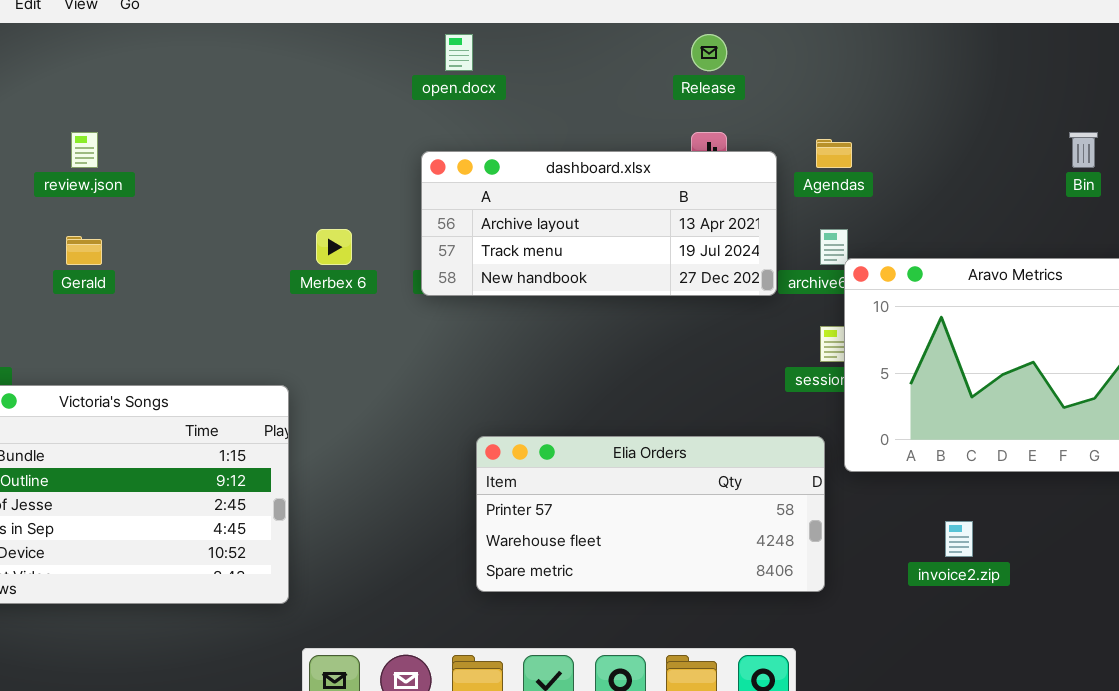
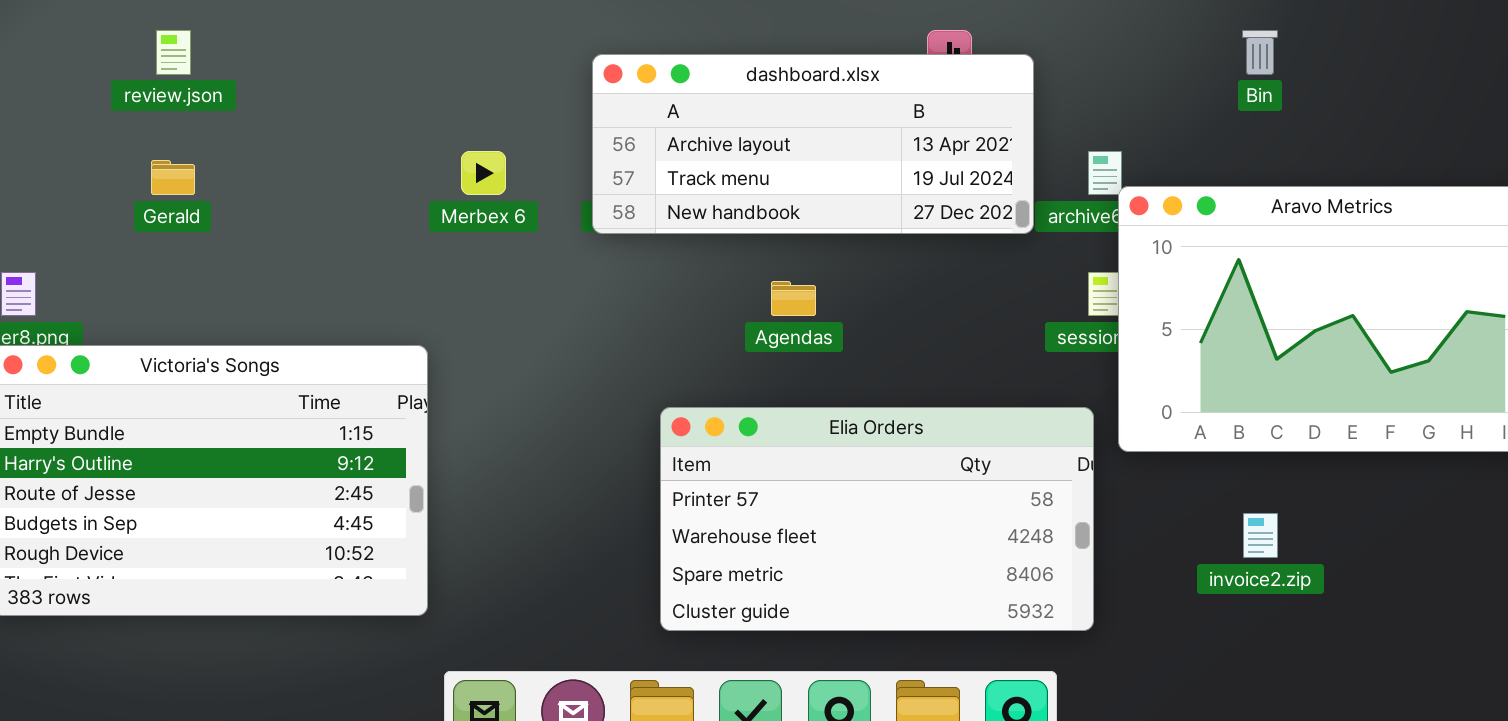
Bin: [1069,132,1098,168] -> [1242,30,1278,75], moved
Agendas: [816,139,852,168] -> [771,281,816,316], moved
Elia Orders: [476,436,825,592] -> [660,407,1094,631], resized

